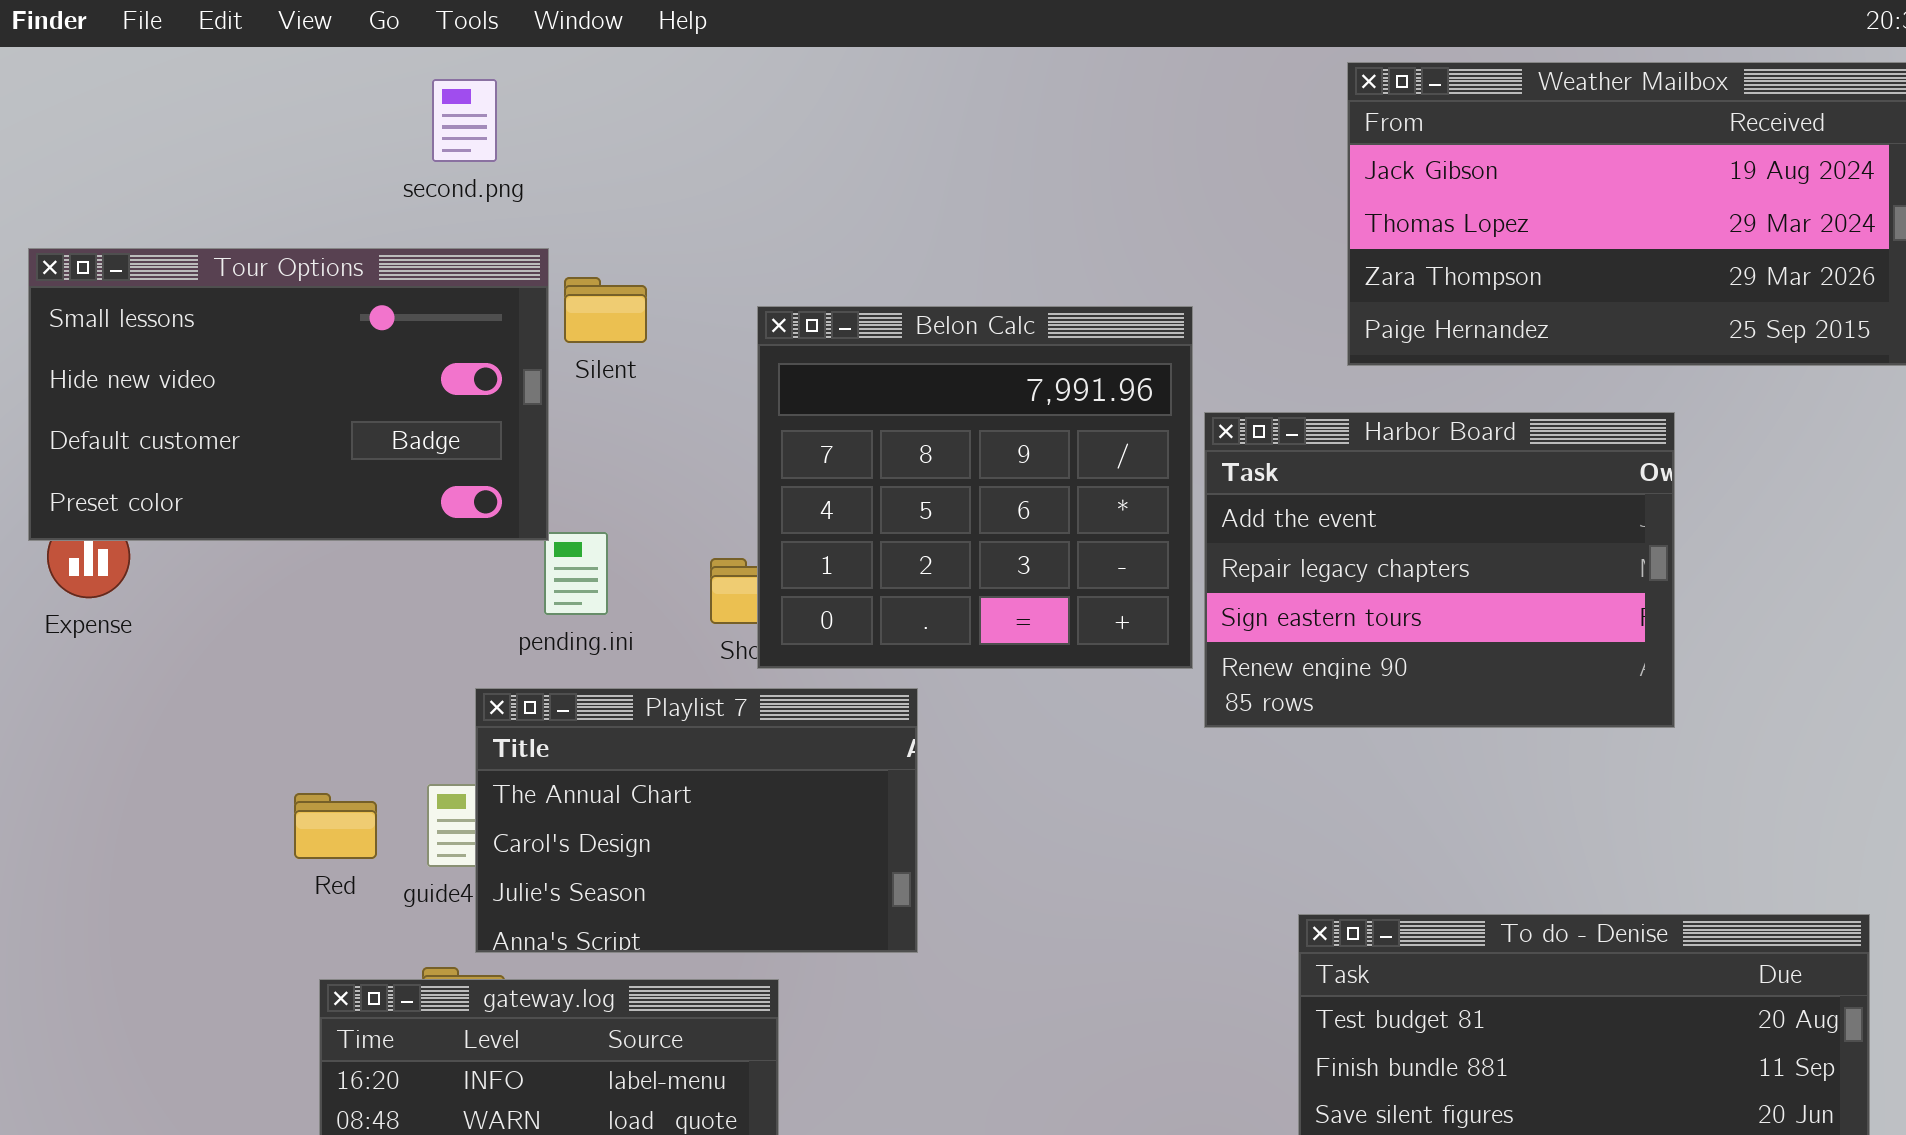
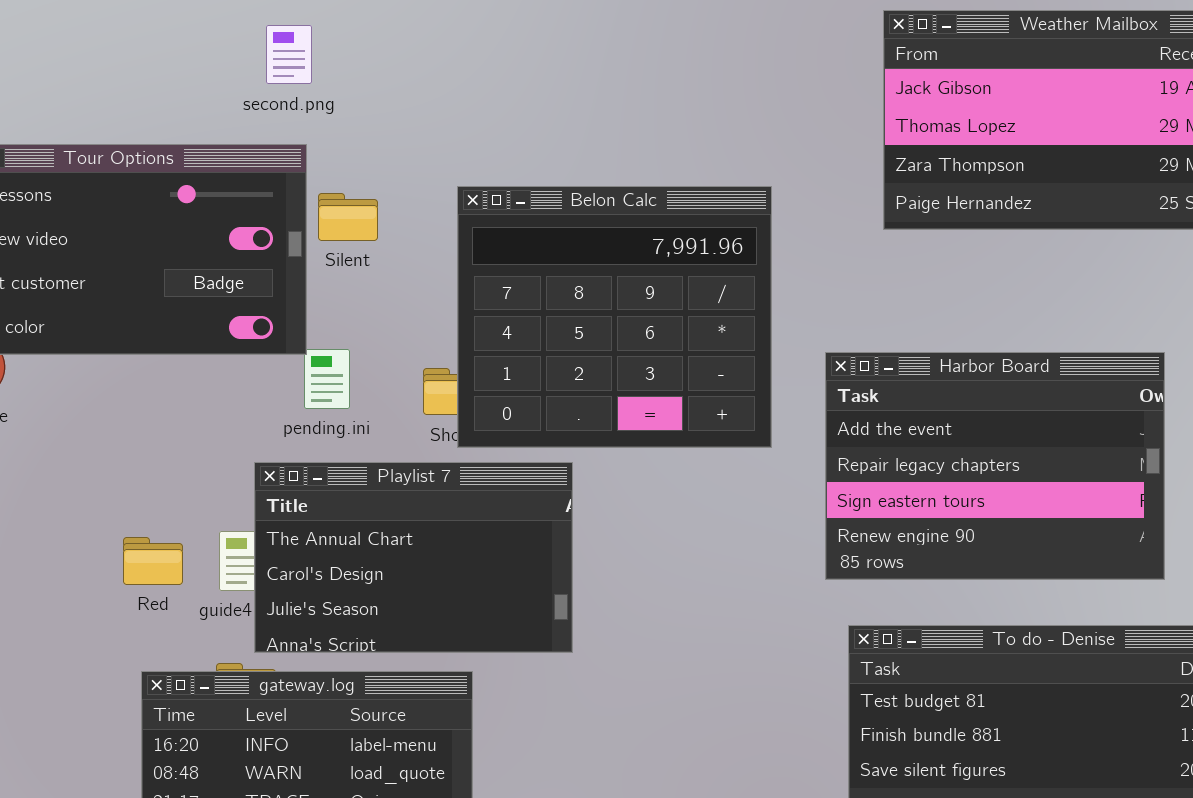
second.png: [432,79,497,162] -> [266,25,312,84], moved
Silent: [564,277,647,343] -> [318,193,378,241], moved
Harbor Board: [1204,412,1675,728] -> [825,352,1165,580], moved

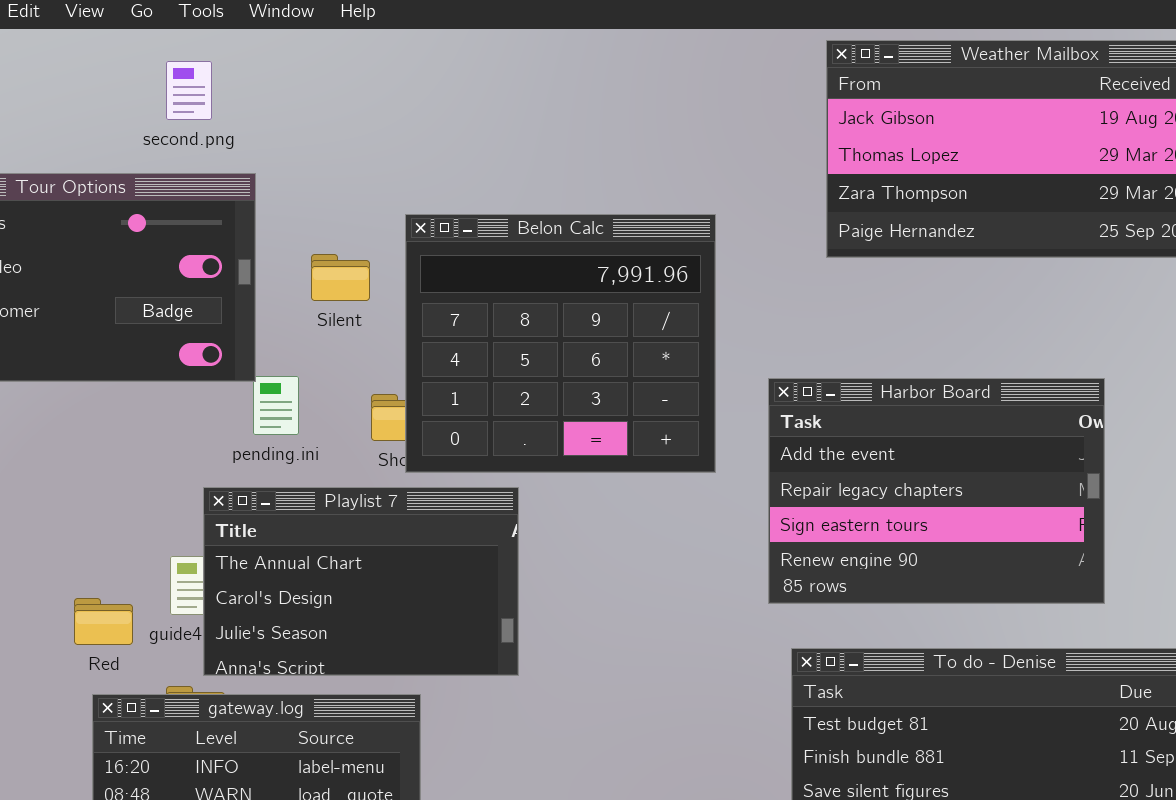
second.png: [266,25,312,84] -> [166,61,212,120], moved
Silent: [318,193,378,241] -> [311,254,370,301], moved
Red: [123,537,183,585] -> [74,598,133,645], moved

